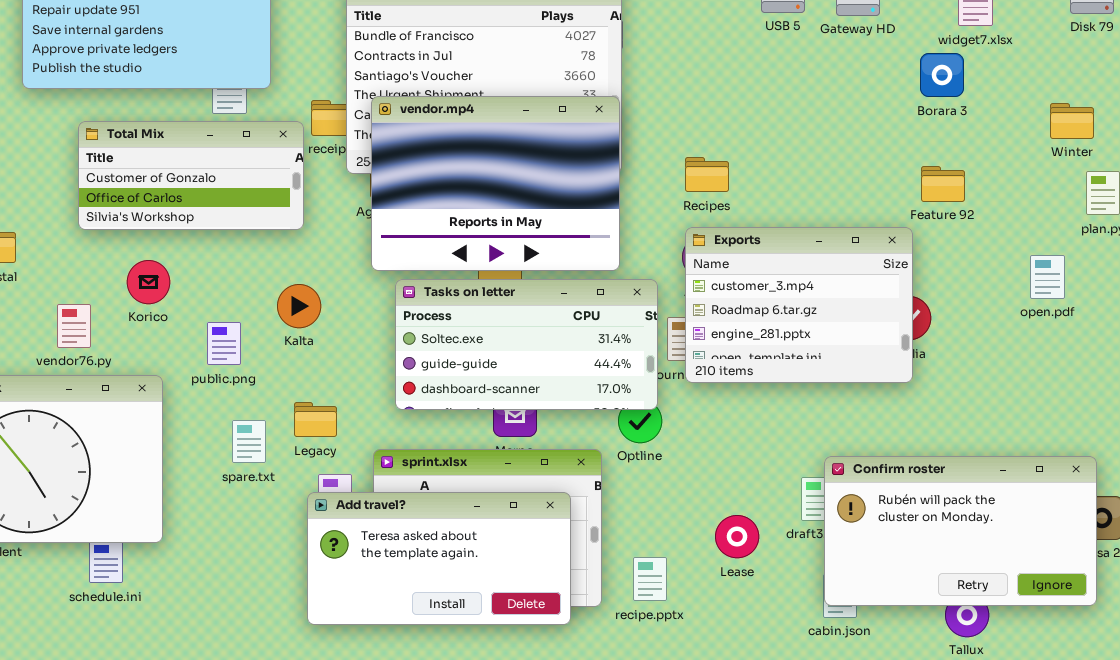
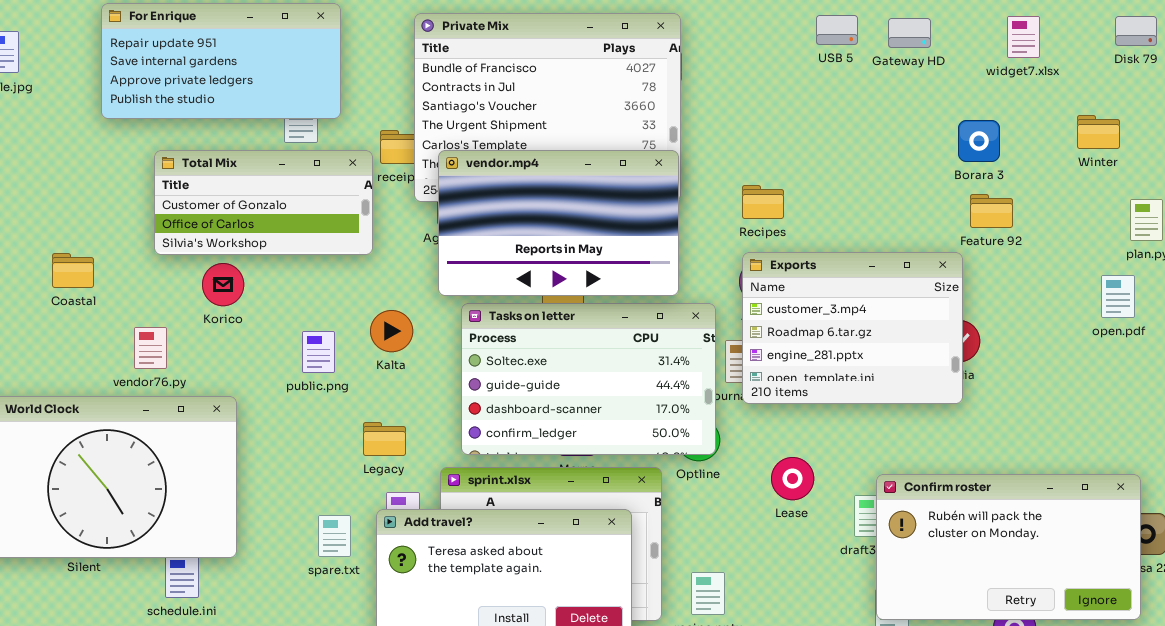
Borara 3: [920,53,964,97] -> [958,120,1000,162], moved
vendor.mp4: [371,96,620,271] -> [438,150,679,296], resized
Winter: [1050,103,1094,139] -> [1077,115,1120,149], moved
open.pdf: [1030,255,1065,299] -> [1101,275,1135,318], moved
Korico: [127,260,170,304] -> [202,263,244,306], moved
Tasks on letter: [395,279,658,410] -> [461,303,716,455], resized
Kalta: [277,284,321,328] -> [370,310,413,352], moved
public.png: [207,322,241,365] -> [302,331,335,373], moved
spare.txt: [232,420,266,463] -> [318,515,351,557], moved
Lease: [715,515,759,558] -> [771,457,814,500], moved

